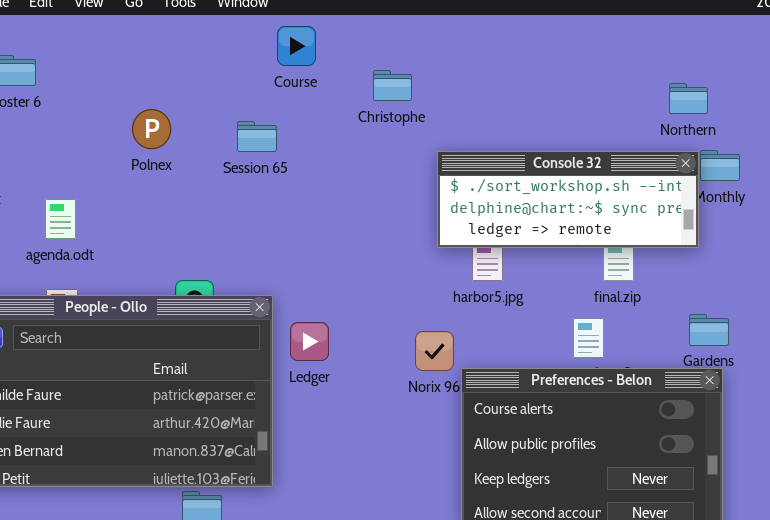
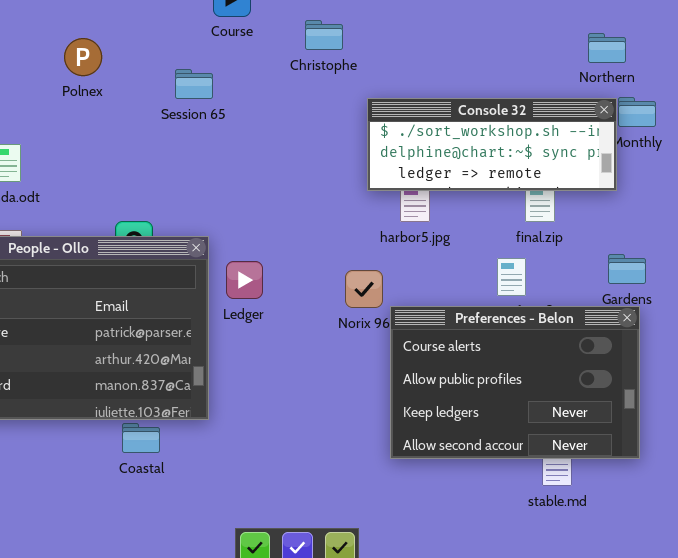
Polnex: [132,109,171,149] -> [64,38,102,76], moved

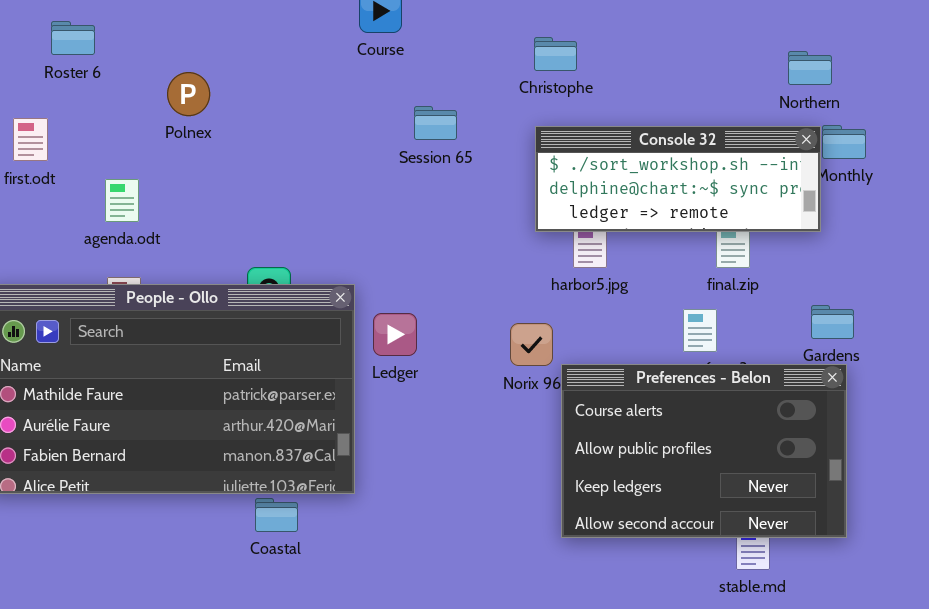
Christophe: [305,20,343,50] -> [534,37,577,71], moved
Polnex: [64,38,102,76] -> [167,72,210,116], moved
Session 65: [175,69,213,99] -> [414,106,457,140], moved

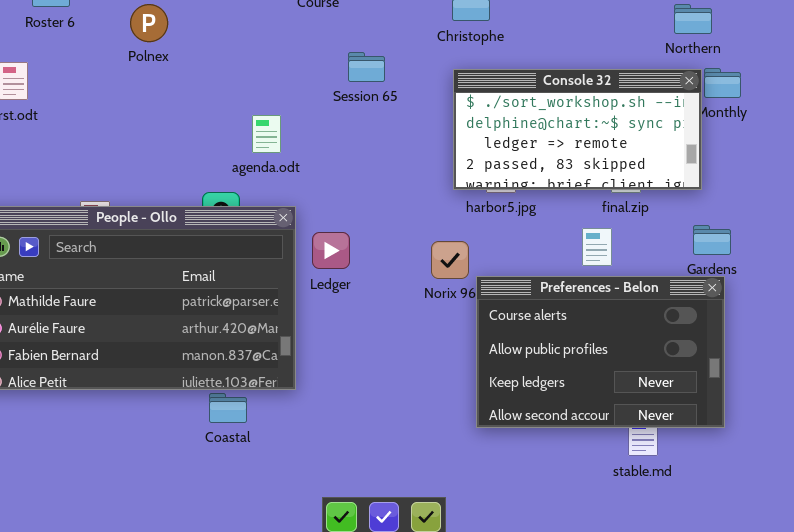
Polnex: [167,72,210,116] -> [130,4,168,42], moved
Console 32: [535,126,821,232] -> [453,69,702,190], resized
agenda.odt: [105,179,139,222] -> [252,115,281,153], moved

